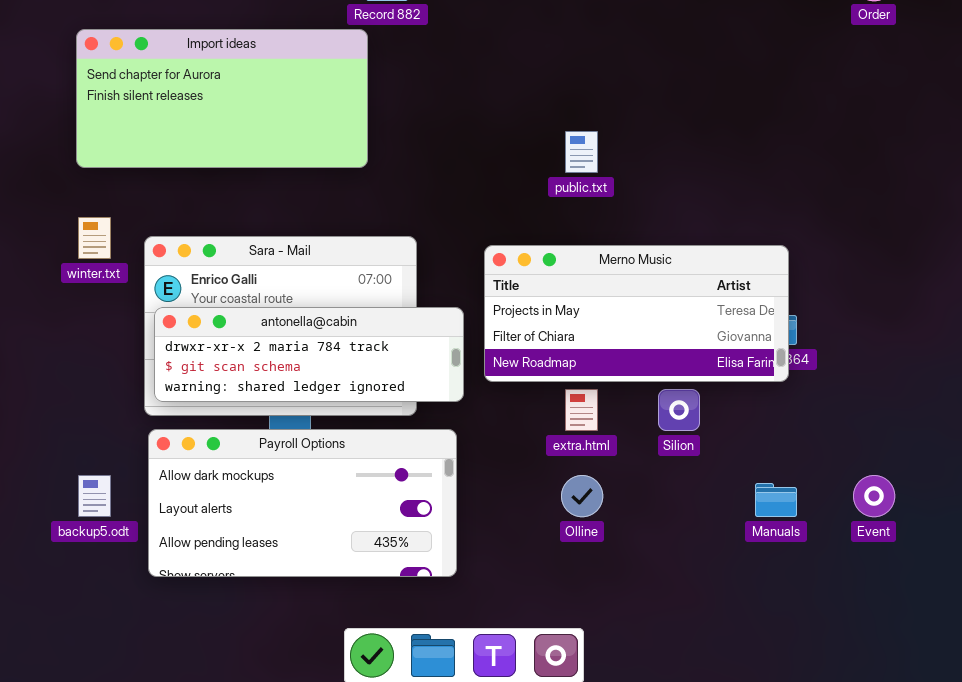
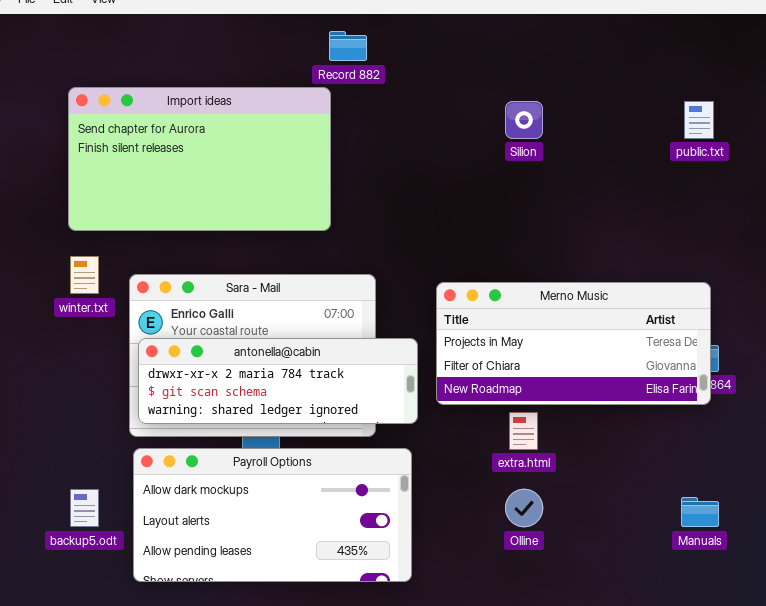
Import ideas: [76,29,368,168] -> [68,87,331,231], resized
public.txt: [565,131,598,173] -> [684,101,714,139], moved
Silion: [658,389,700,431] -> [505,101,543,139], moved

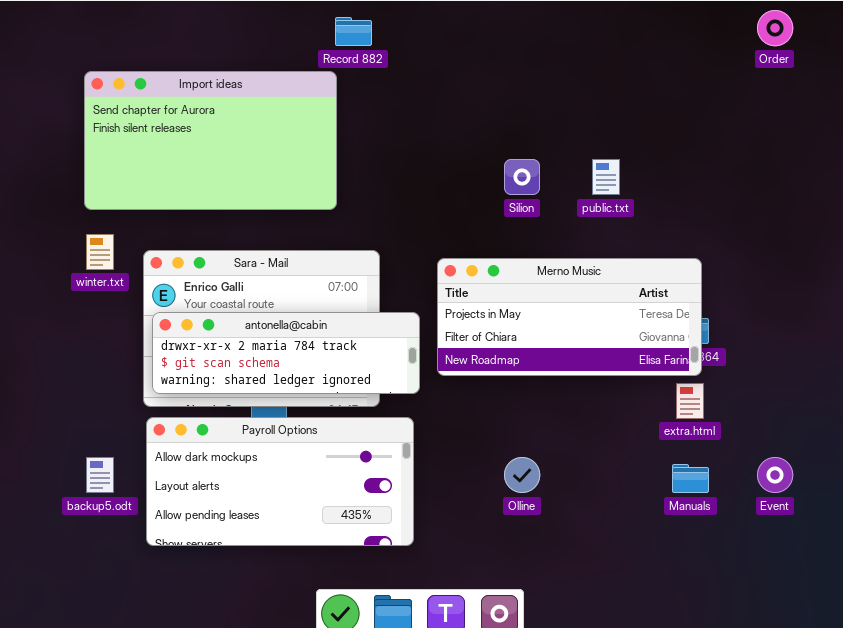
Silion: [505,101,543,139] -> [504,159,540,195], moved
public.txt: [684,101,714,139] -> [592,159,620,195], moved
extra.html: [509,412,538,450] -> [676,383,704,419], moved

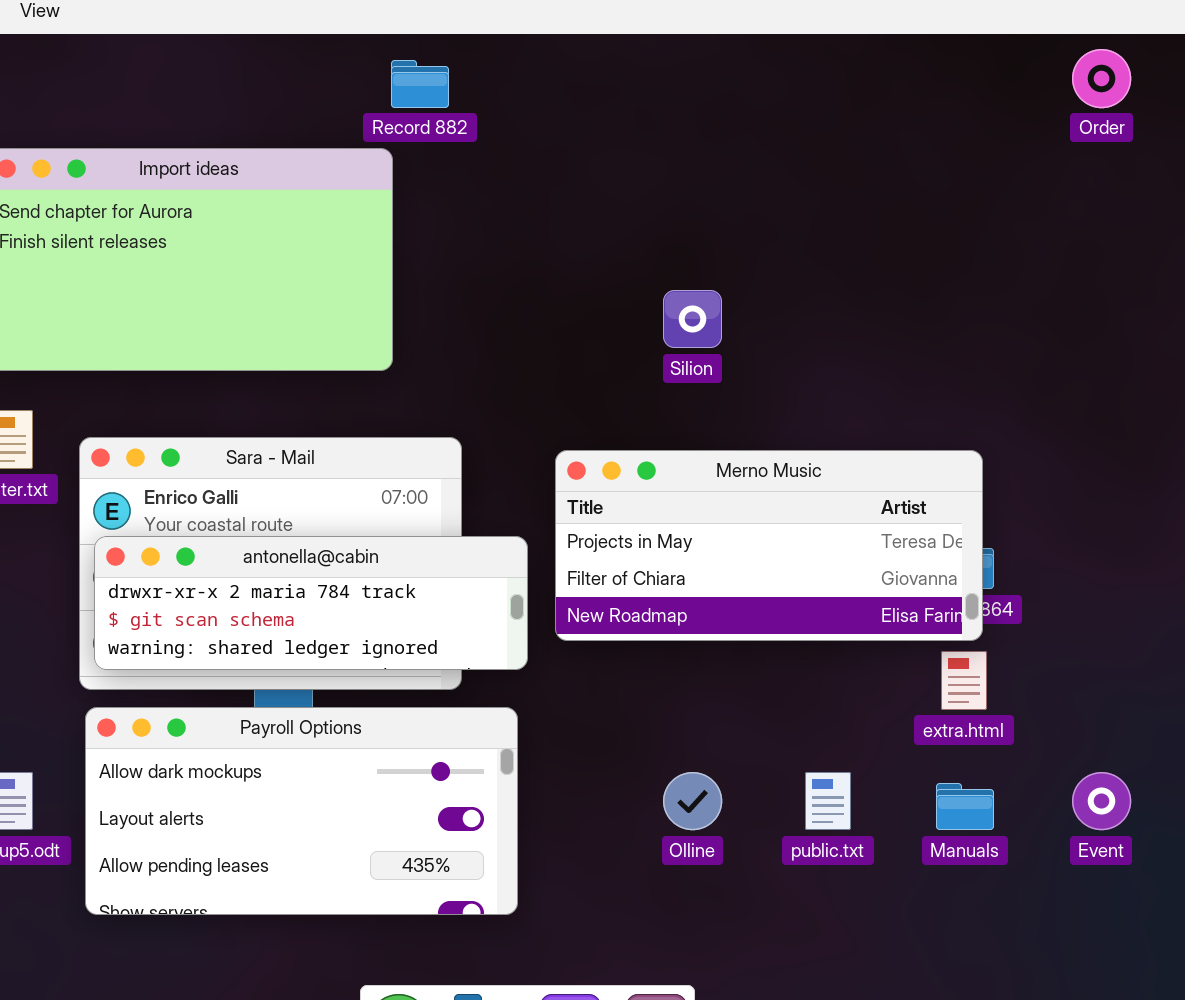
public.txt: [592,159,620,195] -> [805,772,851,830], moved

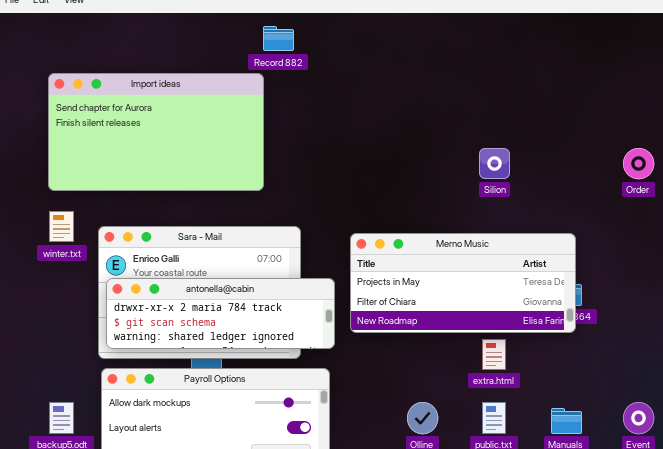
Order: [1072,49,1131,108] -> [623,148,654,179], moved
Silion: [663,290,722,348] -> [479,148,510,179], moved
extra.html: [941,651,987,710] -> [482,339,506,370], moved

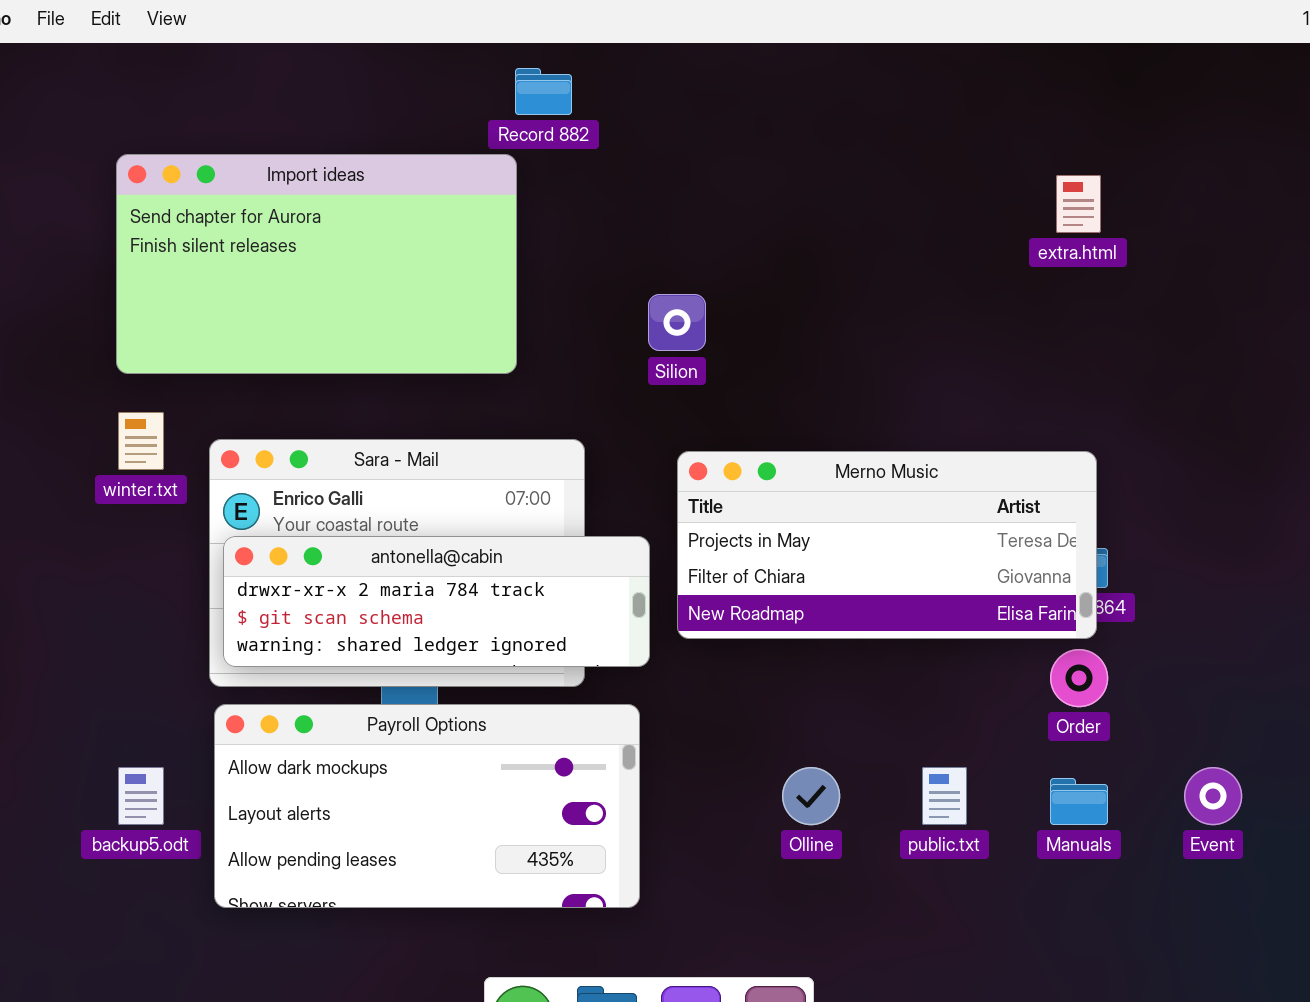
Silion: [479,148,510,179] -> [648,294,706,351], moved
Order: [623,148,654,179] -> [1050,649,1108,707], moved
extra.html: [482,339,506,370] -> [1056,175,1101,233], moved

